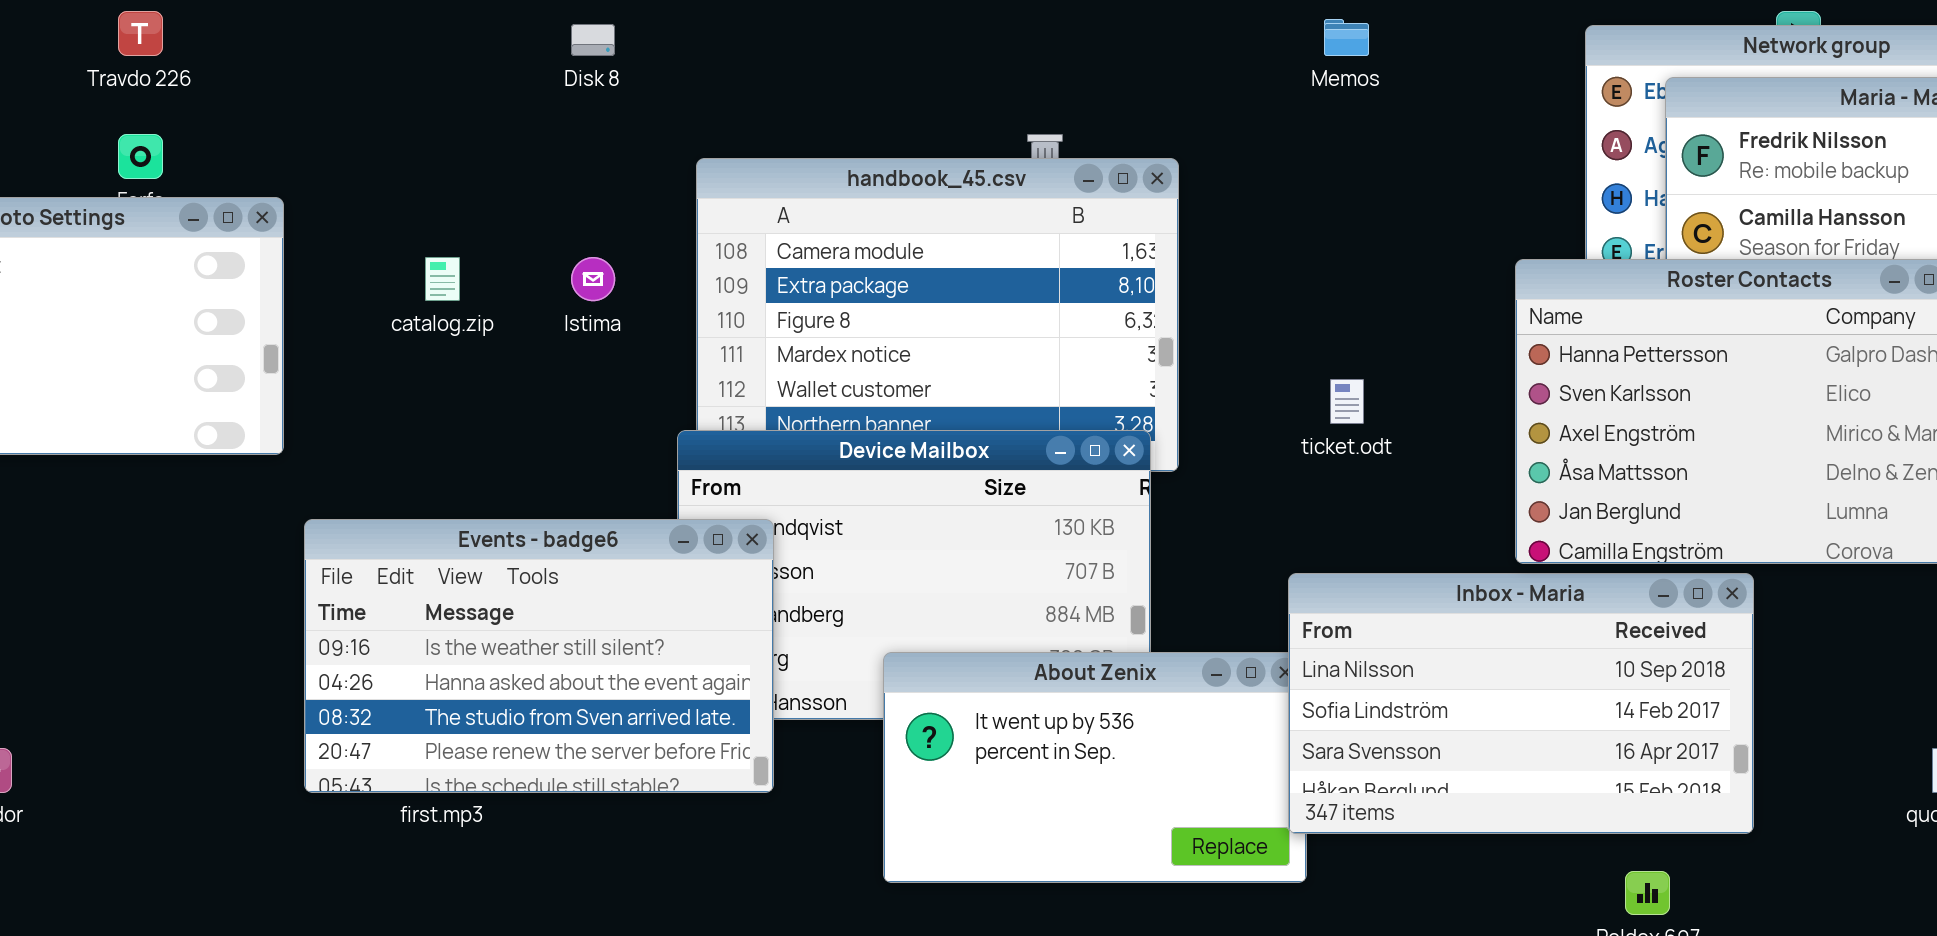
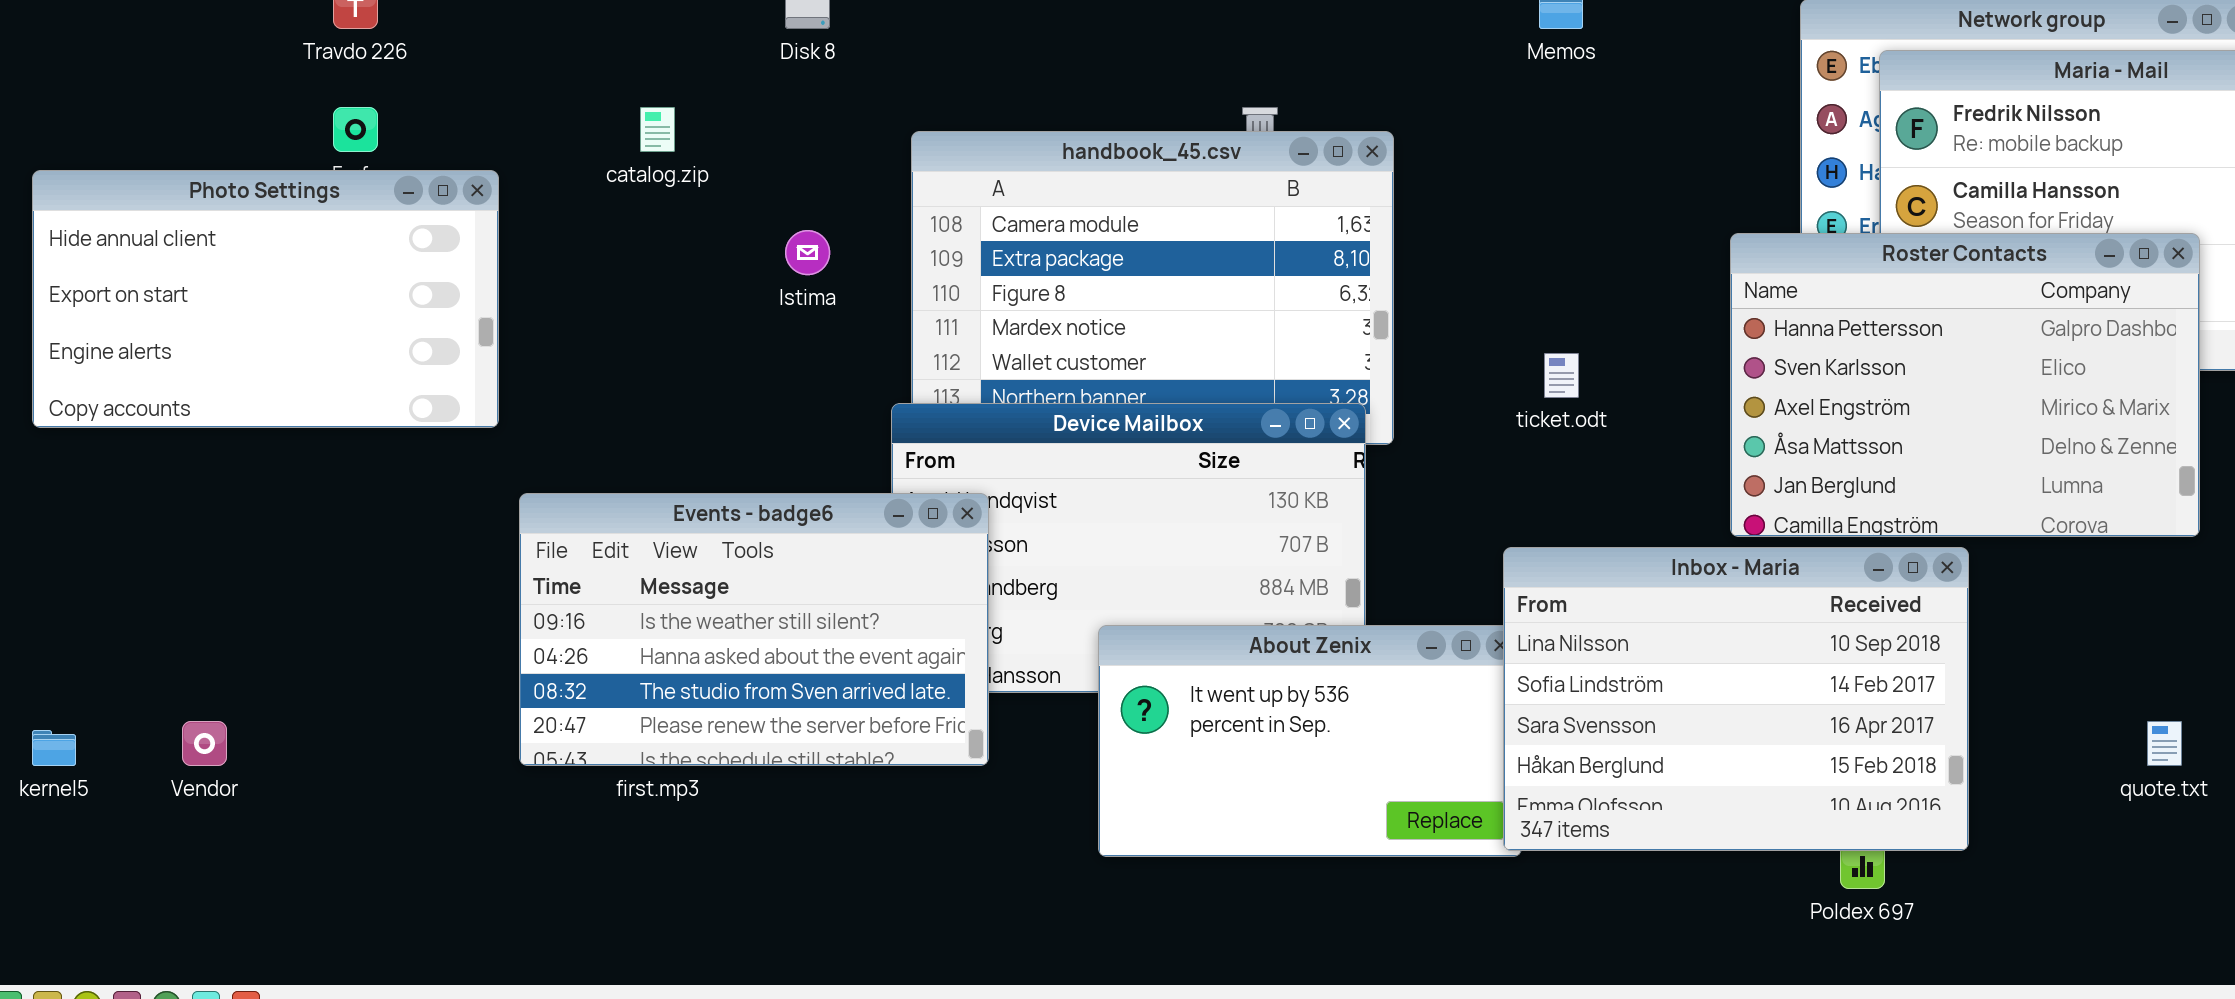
catalog.zip: [425,257,460,301] -> [640,107,675,152], moved
Inbox - Maria: [1288,573,1754,834] -> [1503,547,1969,851], resized

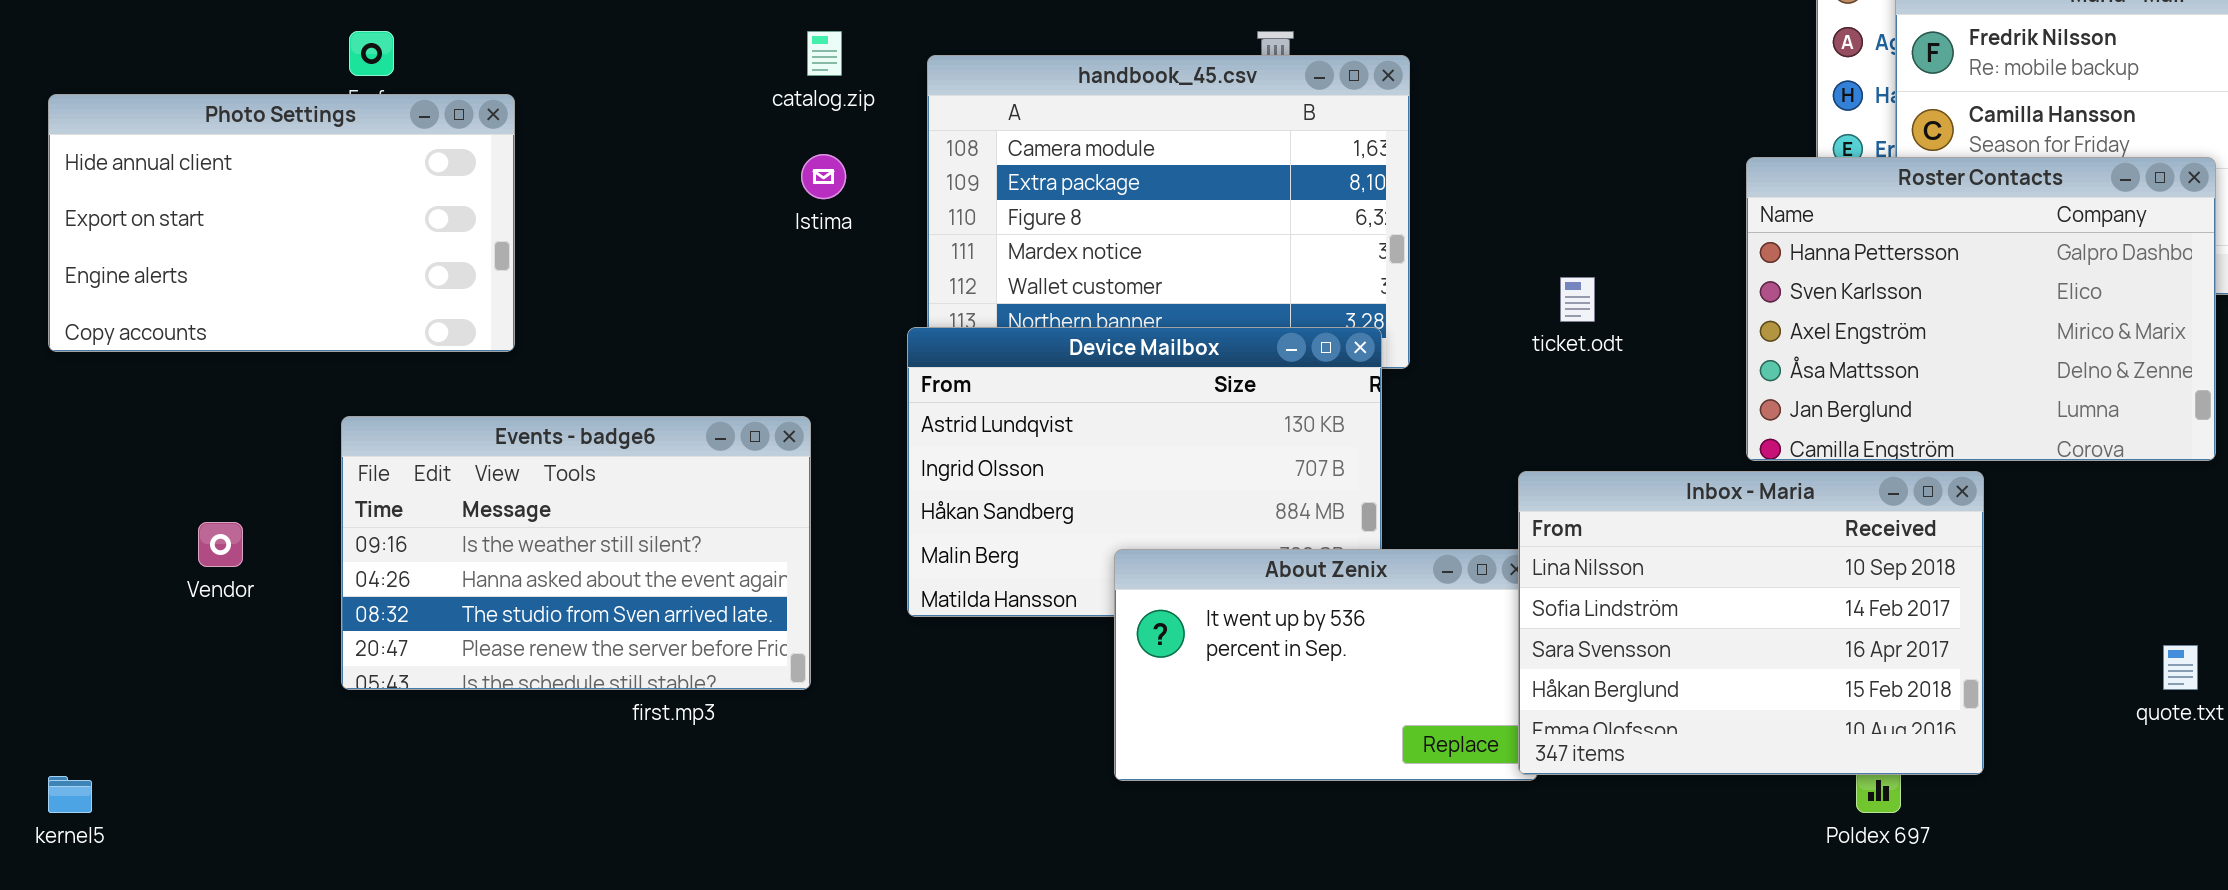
catalog.zip: [640,107,675,152] -> [807,31,842,76], moved
Events - badge6: [519,493,989,766] -> [341,416,811,690], moved
Vendor: [182,721,227,766] -> [198,522,243,567], moved
kernel5: [32,730,76,766] -> [48,776,92,813], moved

